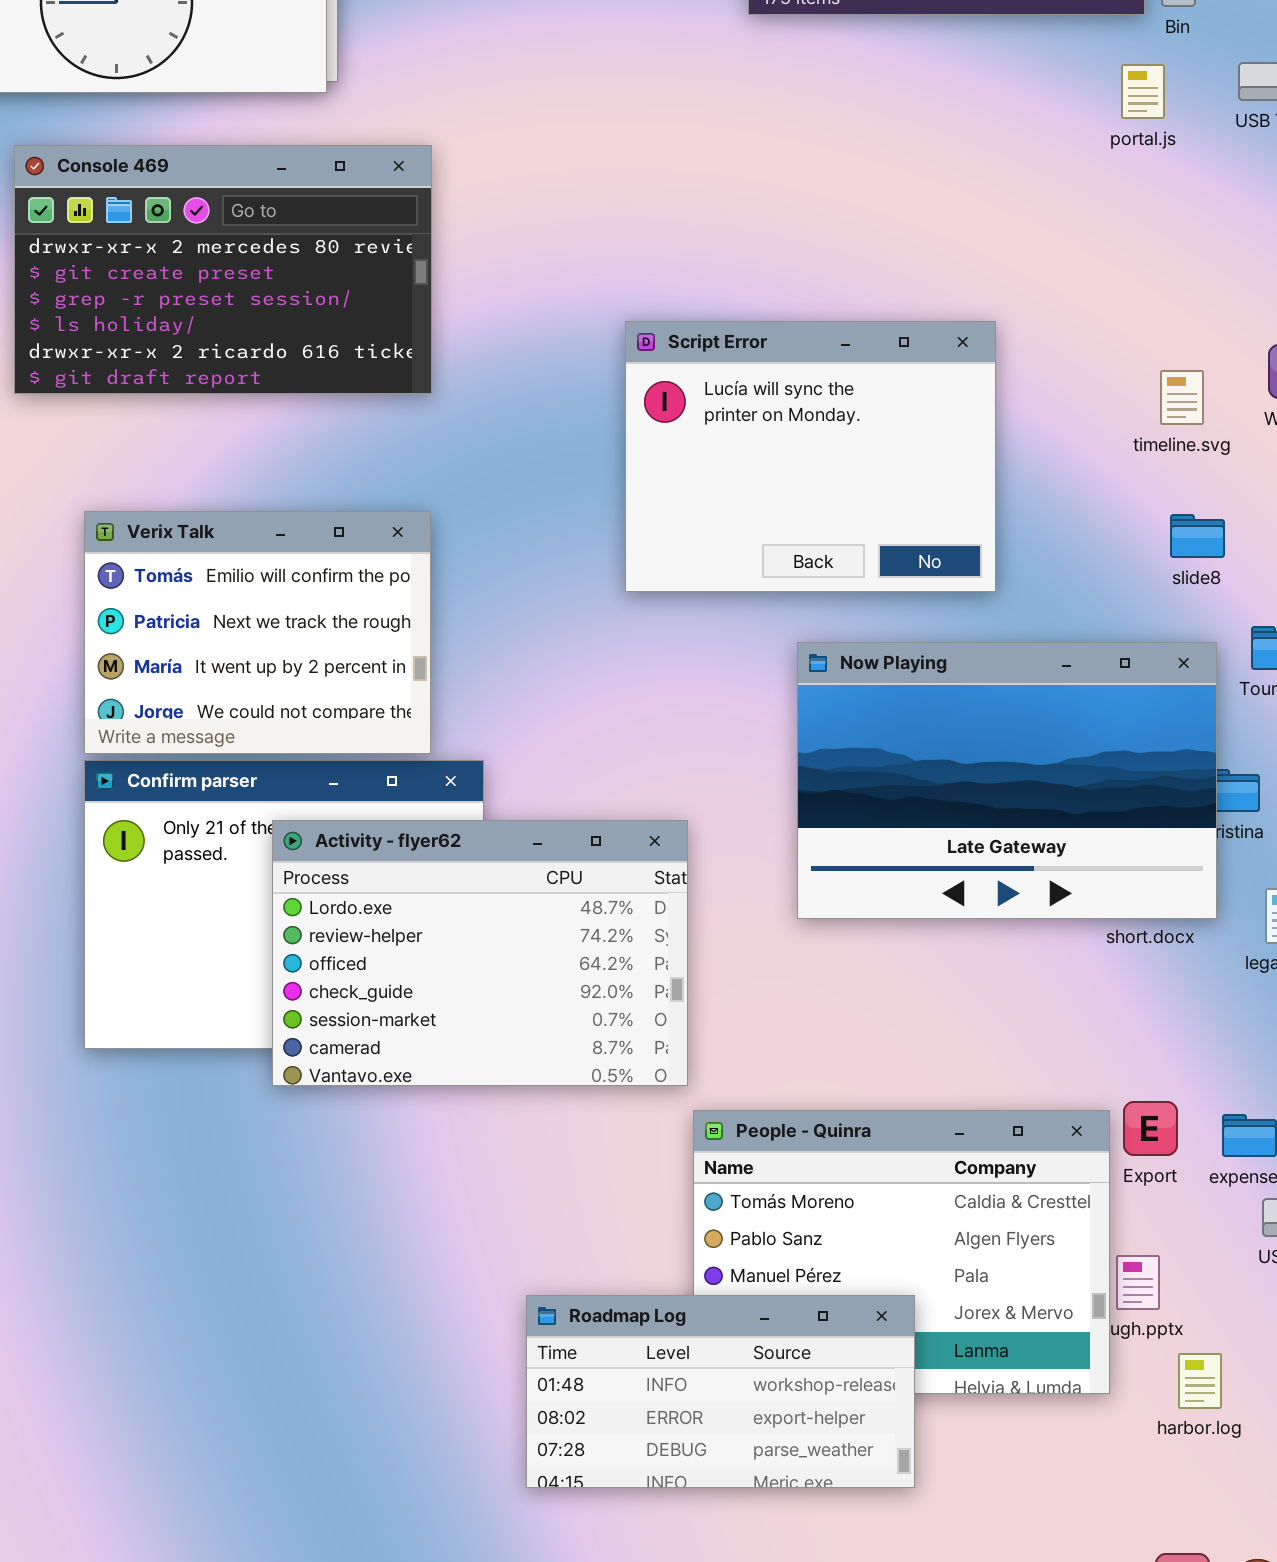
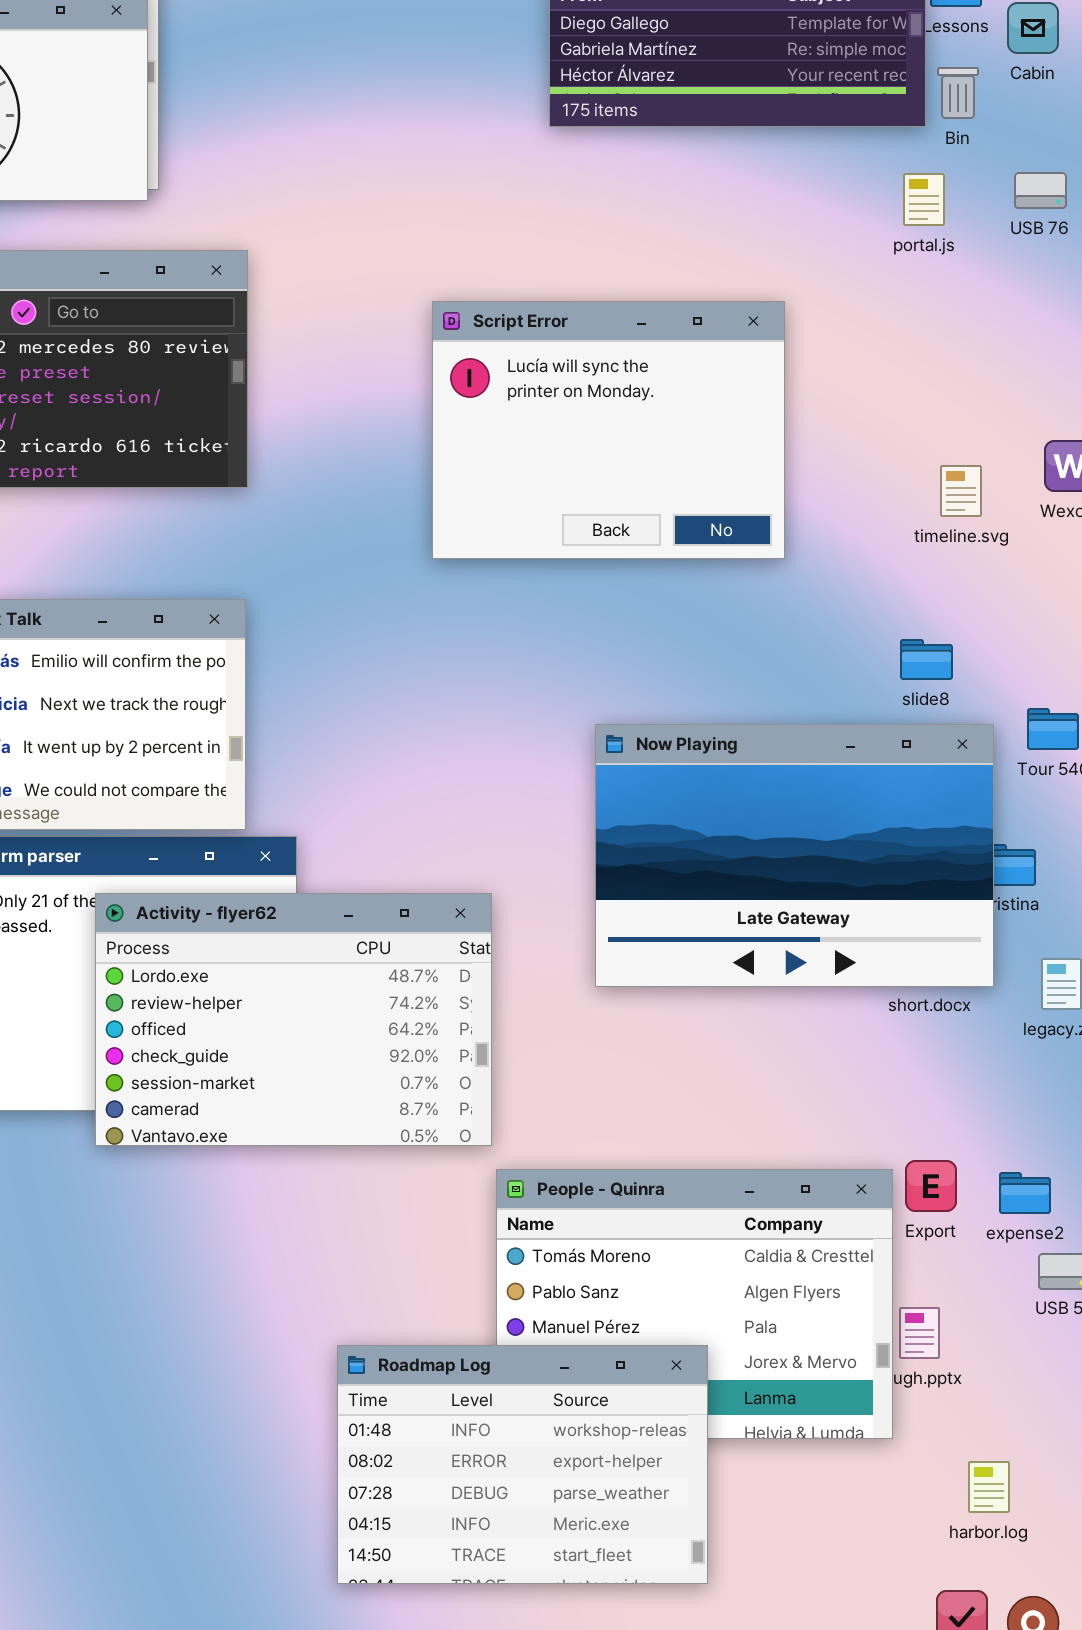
Script Error: [625,321,996,592] -> [432,301,785,559], moved
slide8: [1170,514,1225,558] -> [900,639,953,680], moved
Roadmap Log: [526,1295,915,1488] -> [337,1345,708,1584], resized
harbor.log: [1178,1353,1222,1409] -> [968,1461,1010,1513], moved

